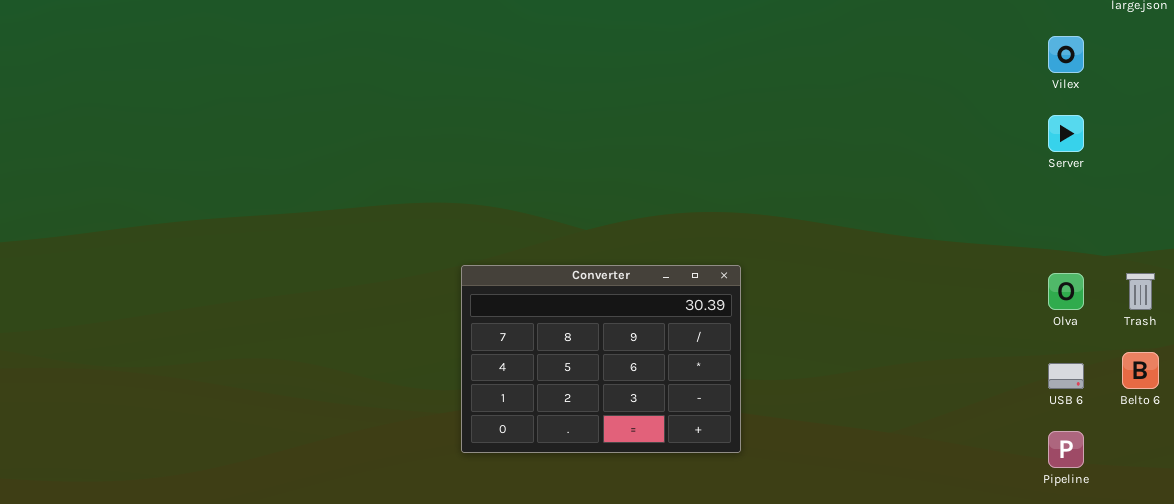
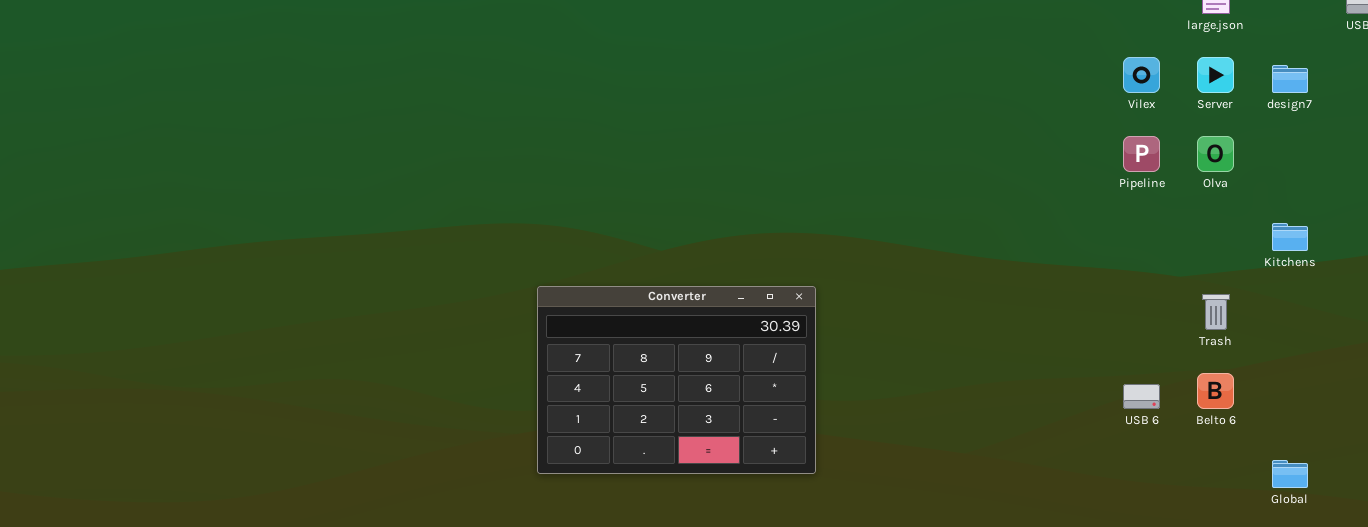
Server: [1048,115,1084,152] -> [1197,57,1234,93], moved
Olva: [1048,273,1084,310] -> [1197,136,1234,172], moved
Pipeline: [1048,431,1084,468] -> [1123,136,1160,172], moved

